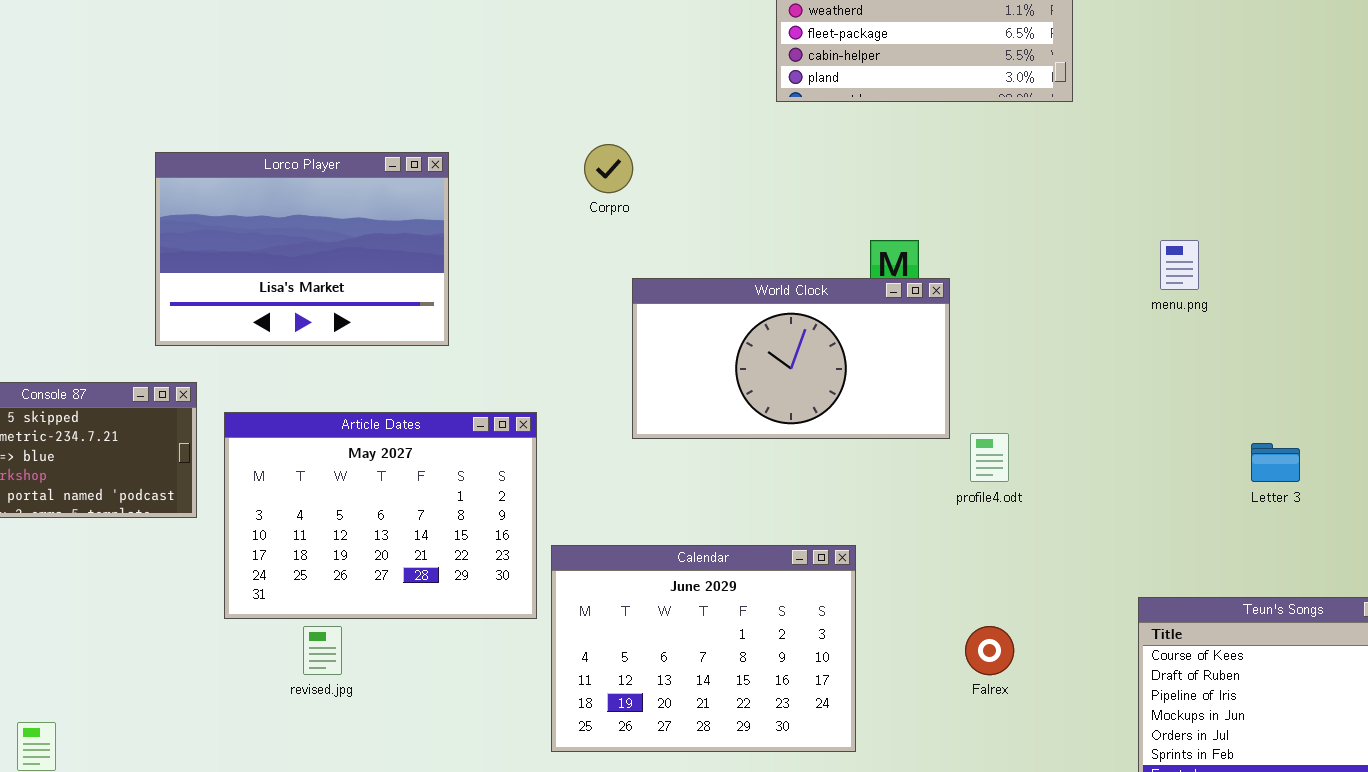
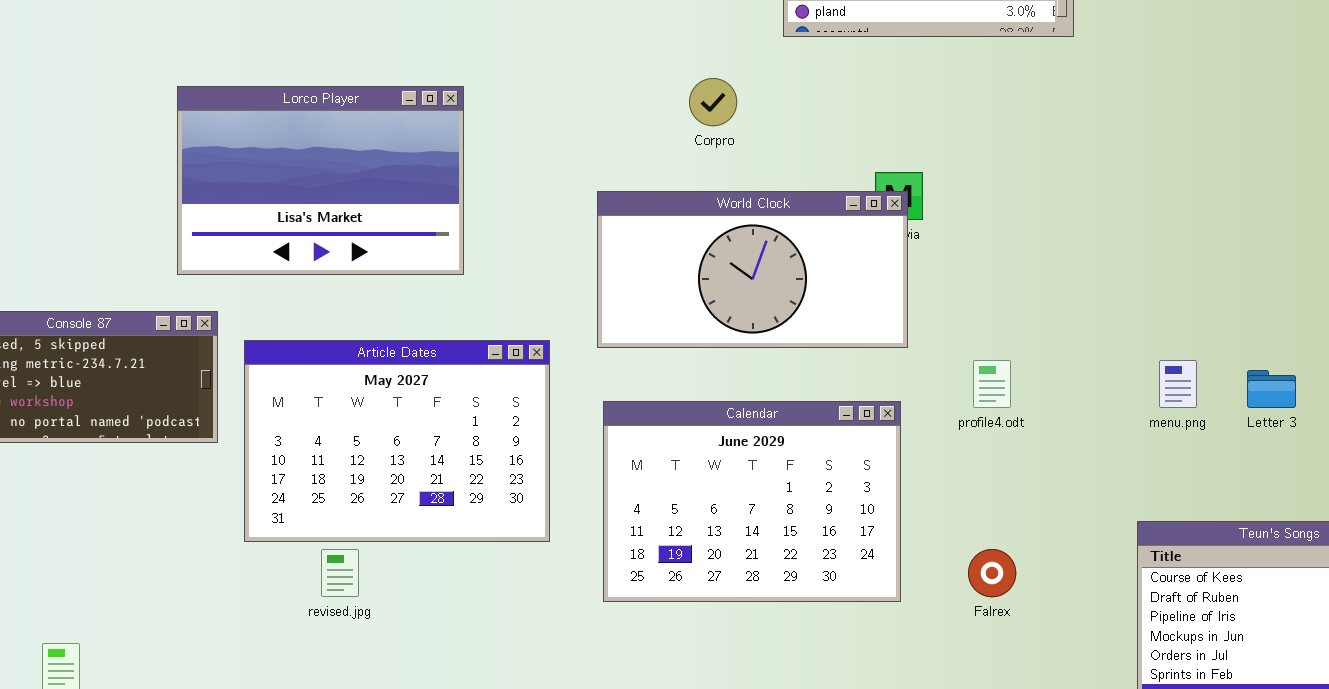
Corpro: [584,144,633,193] -> [689,78,737,126], moved
menu.png: [1160,240,1199,290] -> [1159,360,1197,408], moved
World Clock: [632,278,950,439] -> [597,191,908,348], moved
Calendar: [551,545,856,752] -> [603,401,901,602], moved

